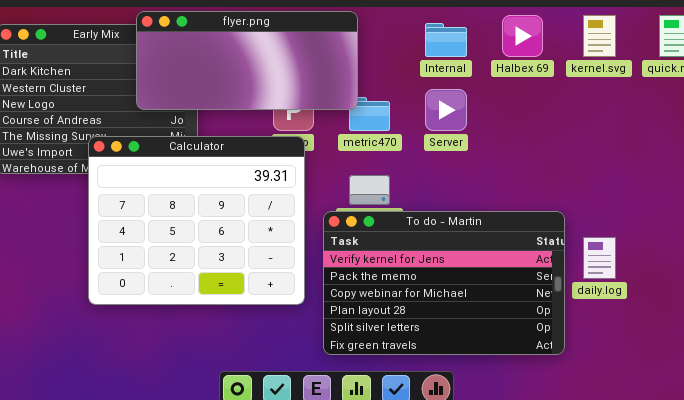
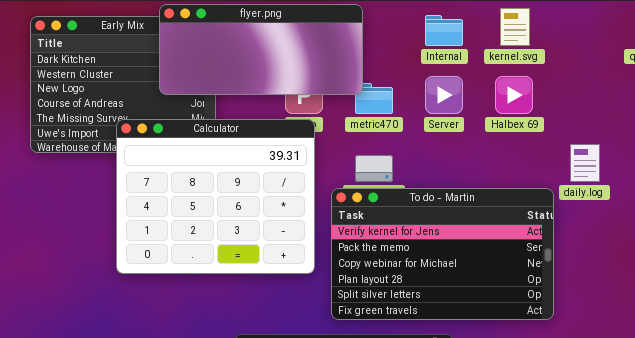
Halbex 69: [502,15,543,57] -> [495,76,533,114], moved
kernel.svg: [583,15,616,57] -> [500,8,530,46], moved
daily.log: [583,237,616,279] -> [570,144,600,182], moved

